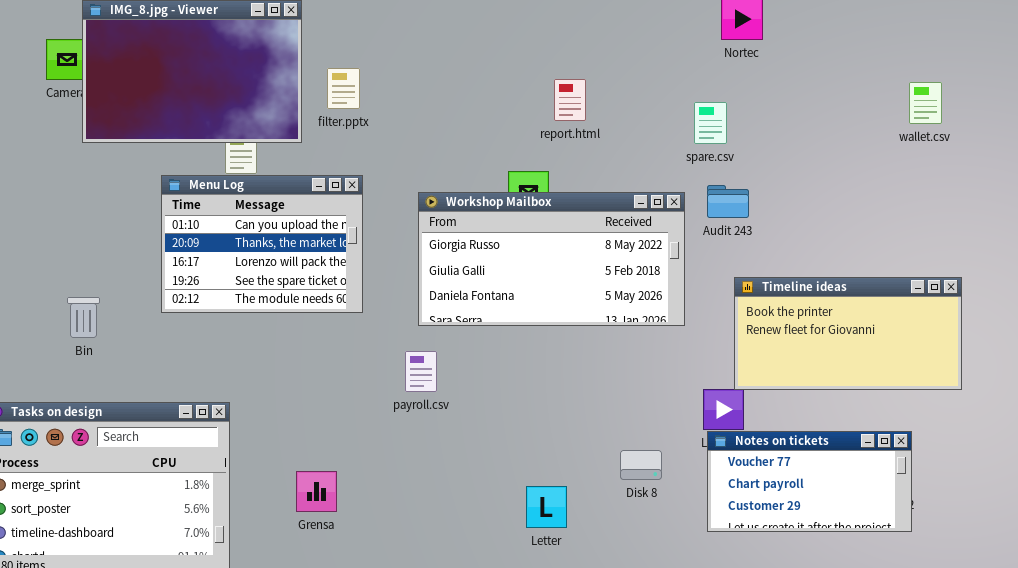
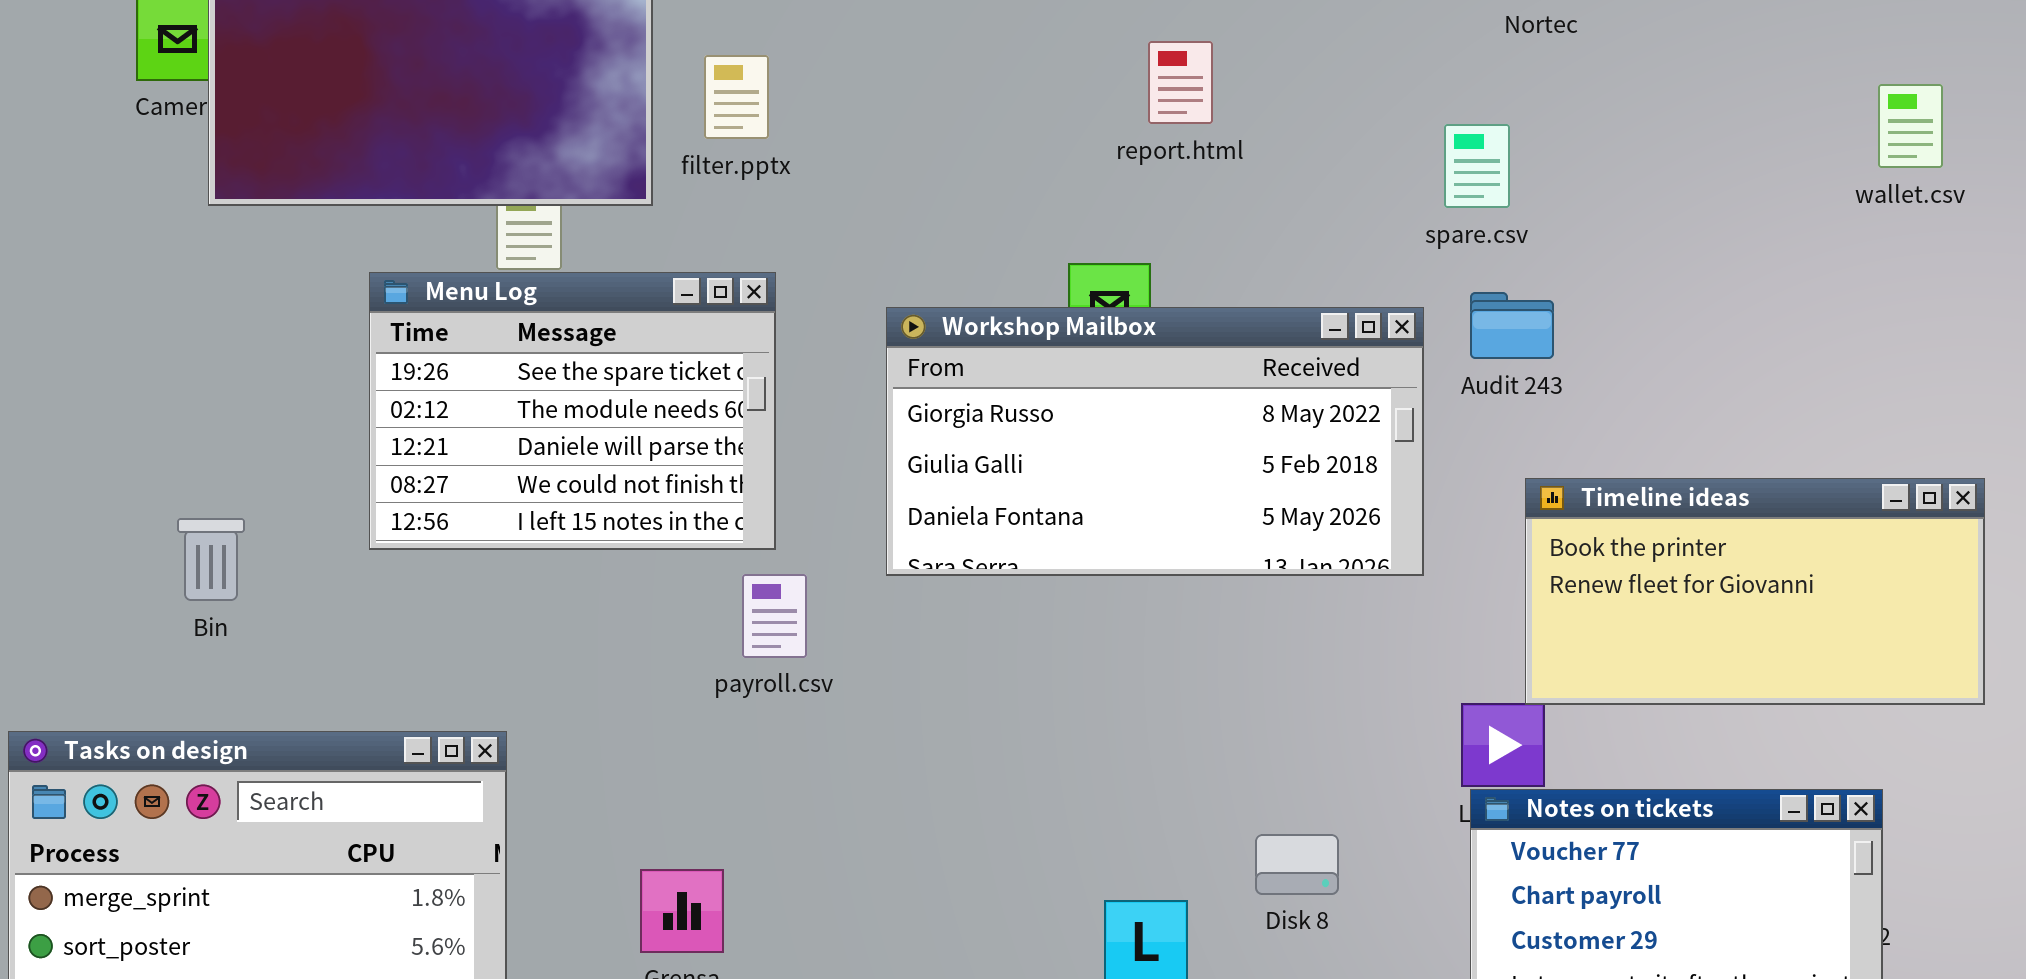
report.html: [554,79,586,121] -> [1148,41,1213,124], moved
Menu Log: [161,175,363,313] -> [369,272,776,550], scrolled down 3 rows
payroll.csv: [405,351,437,392] -> [742,574,807,658], moved
Disk 8: [620,450,662,480] -> [1255,834,1339,895], moved

